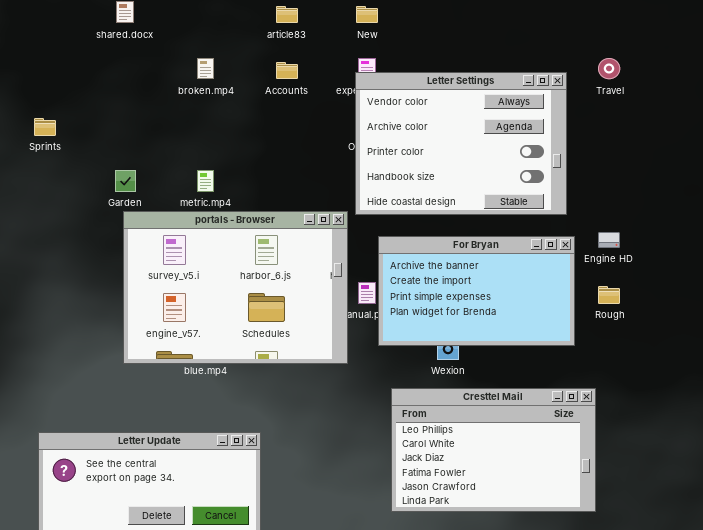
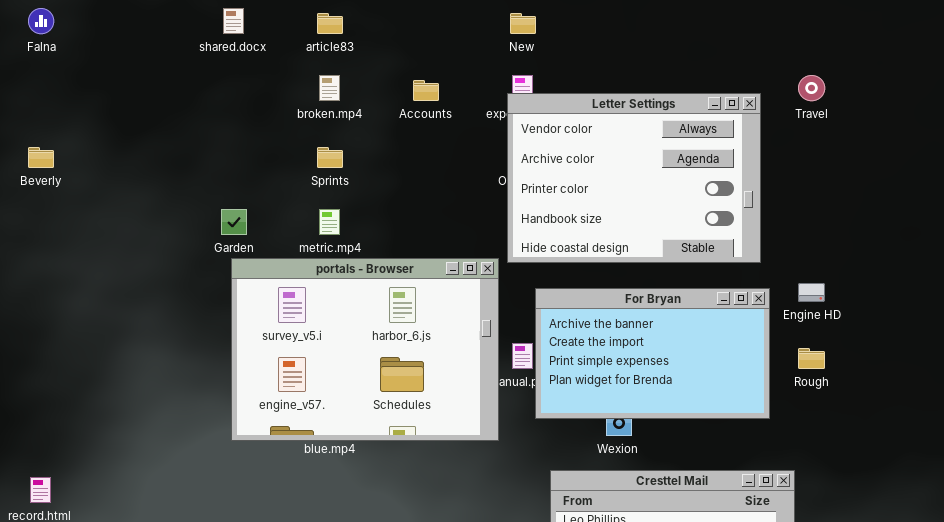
article83: [276,6,298,23] -> [317,13,343,34], moved
Sprints: [34,118,56,136] -> [317,147,343,168], moved

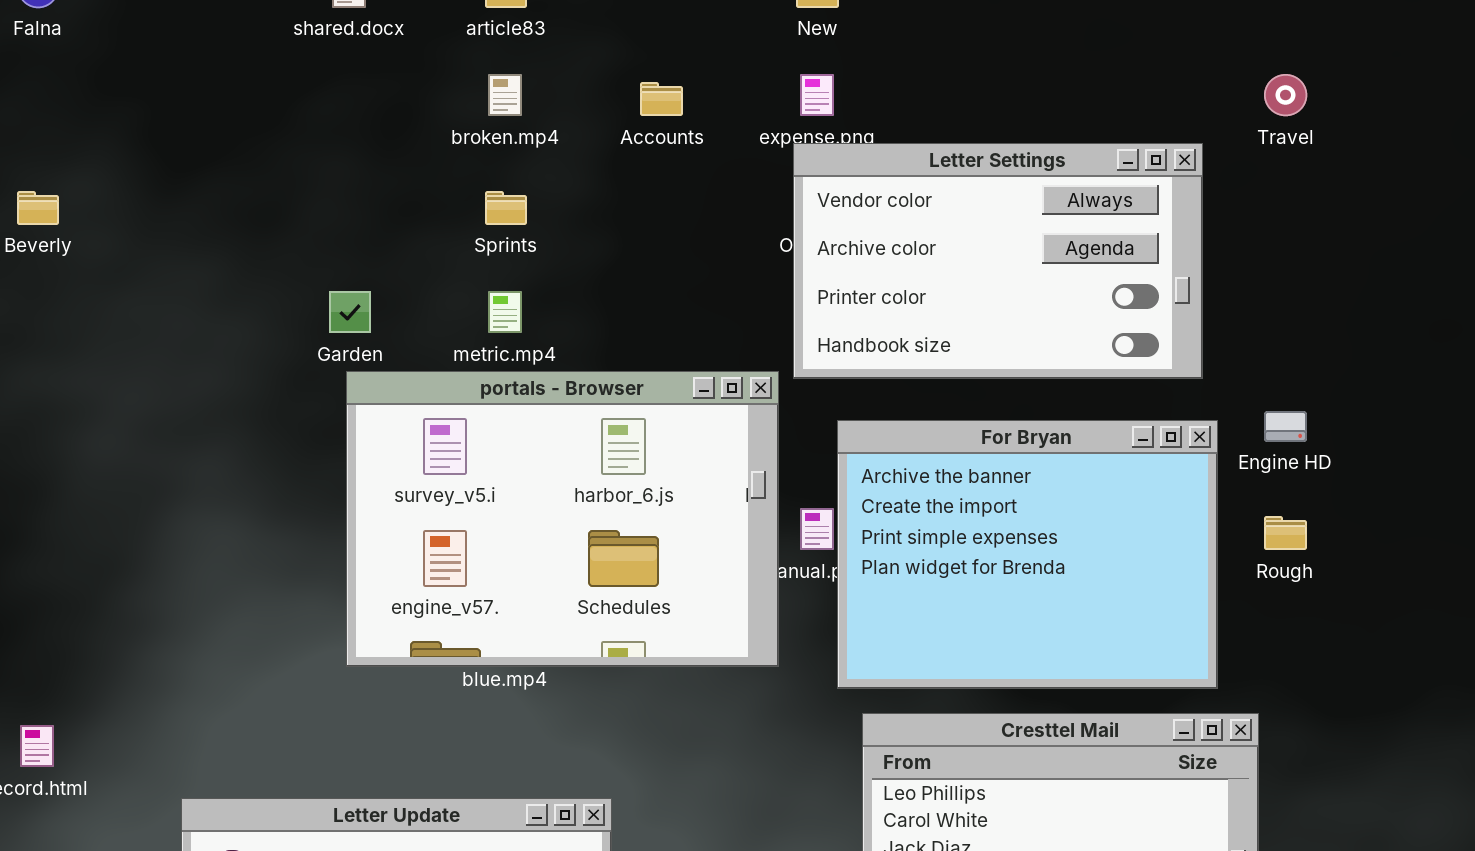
Letter Settings: [507,93,761,263] -> [793,143,1203,379], resized
For Bryan: [535,288,770,419] -> [837,420,1218,689], resized

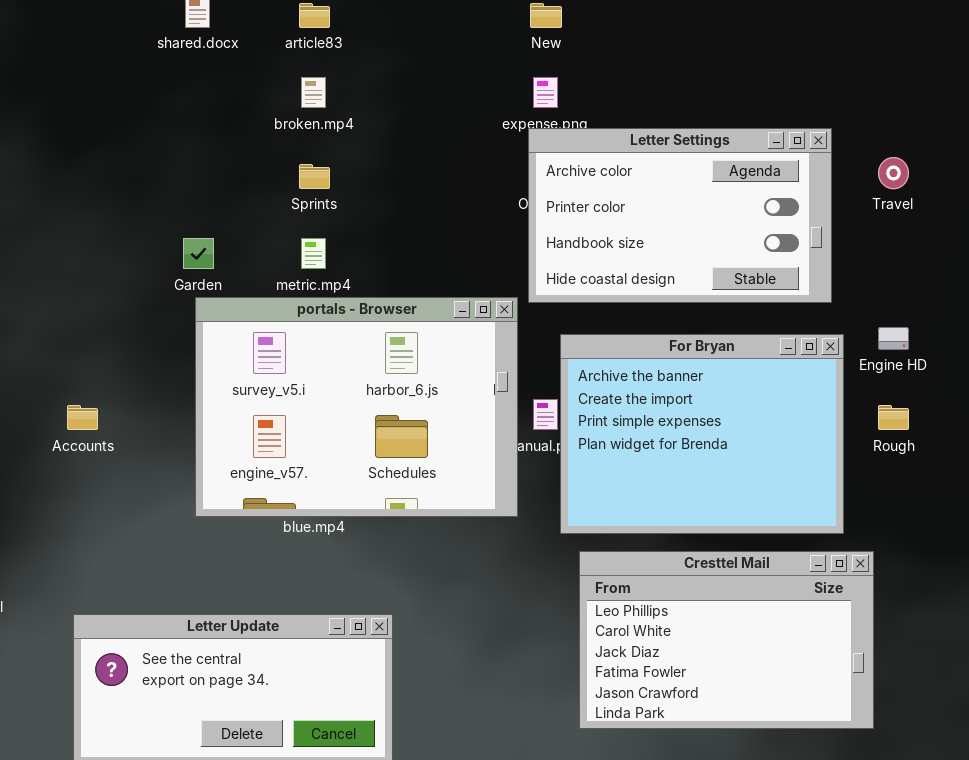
Travel: [1264,74,1307,116] -> [878,157,909,189], moved
Accounts: [640,82,683,116] -> [67,405,98,430], moved
Letter Settings: [793,143,1203,379] -> [528,128,832,303], scrolled down 1 row

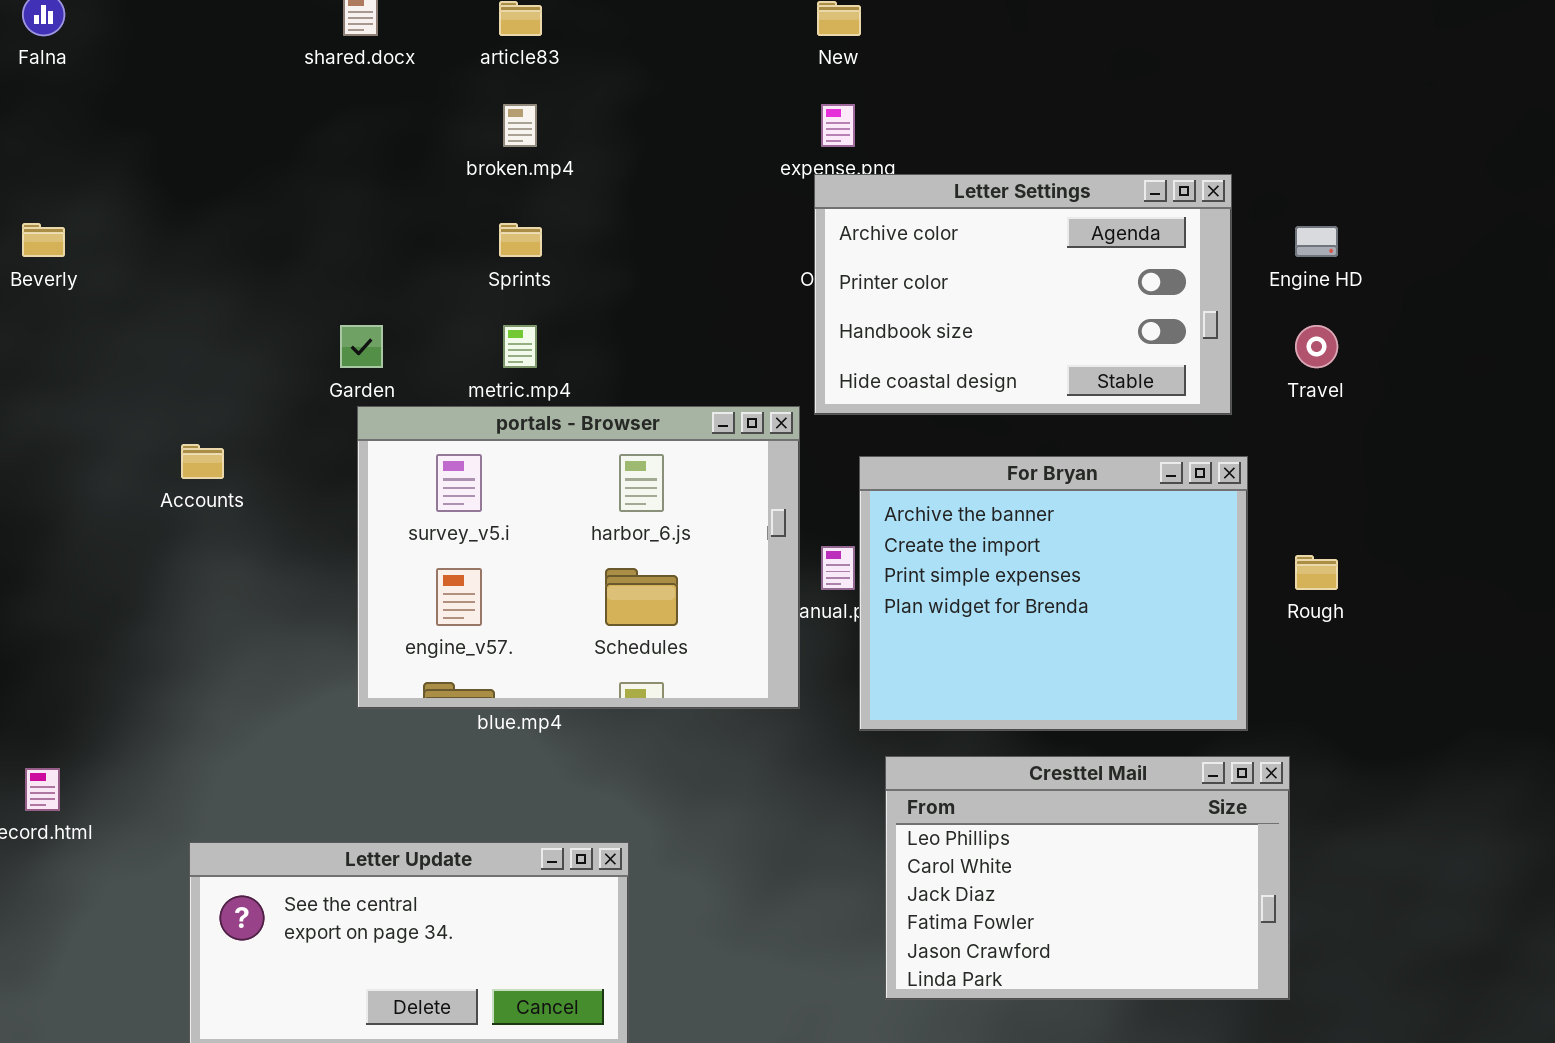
Travel: [878,157,909,189] -> [1295,325,1338,368], moved
Engine HD: [878,327,909,350] -> [1295,226,1338,257], moved
Accounts: [67,405,98,430] -> [181,444,224,479], moved

